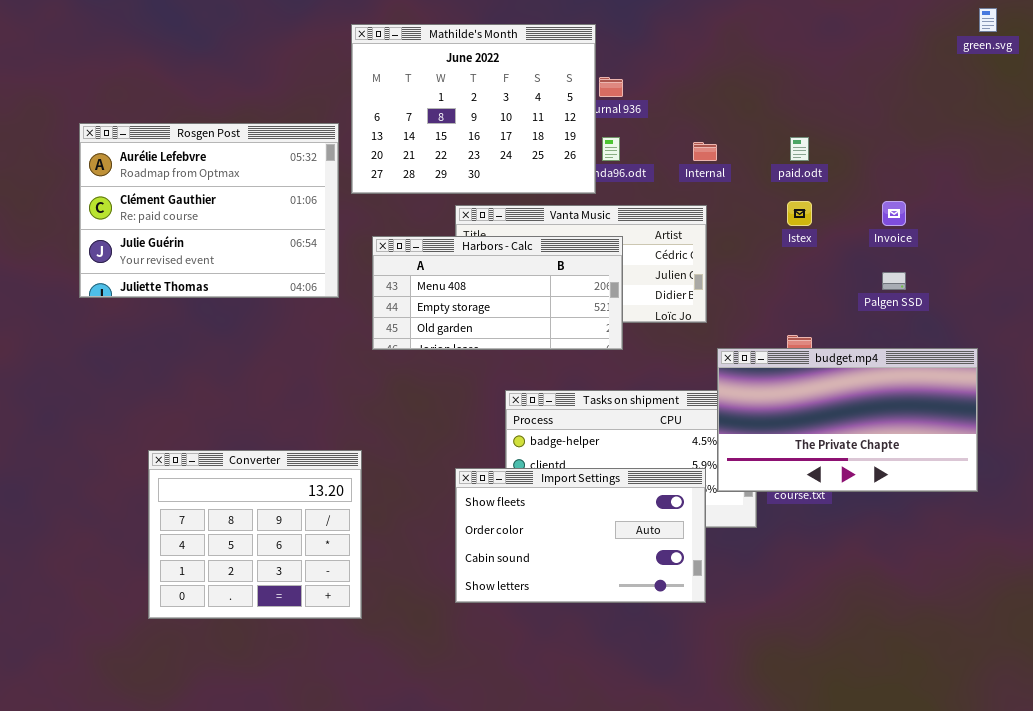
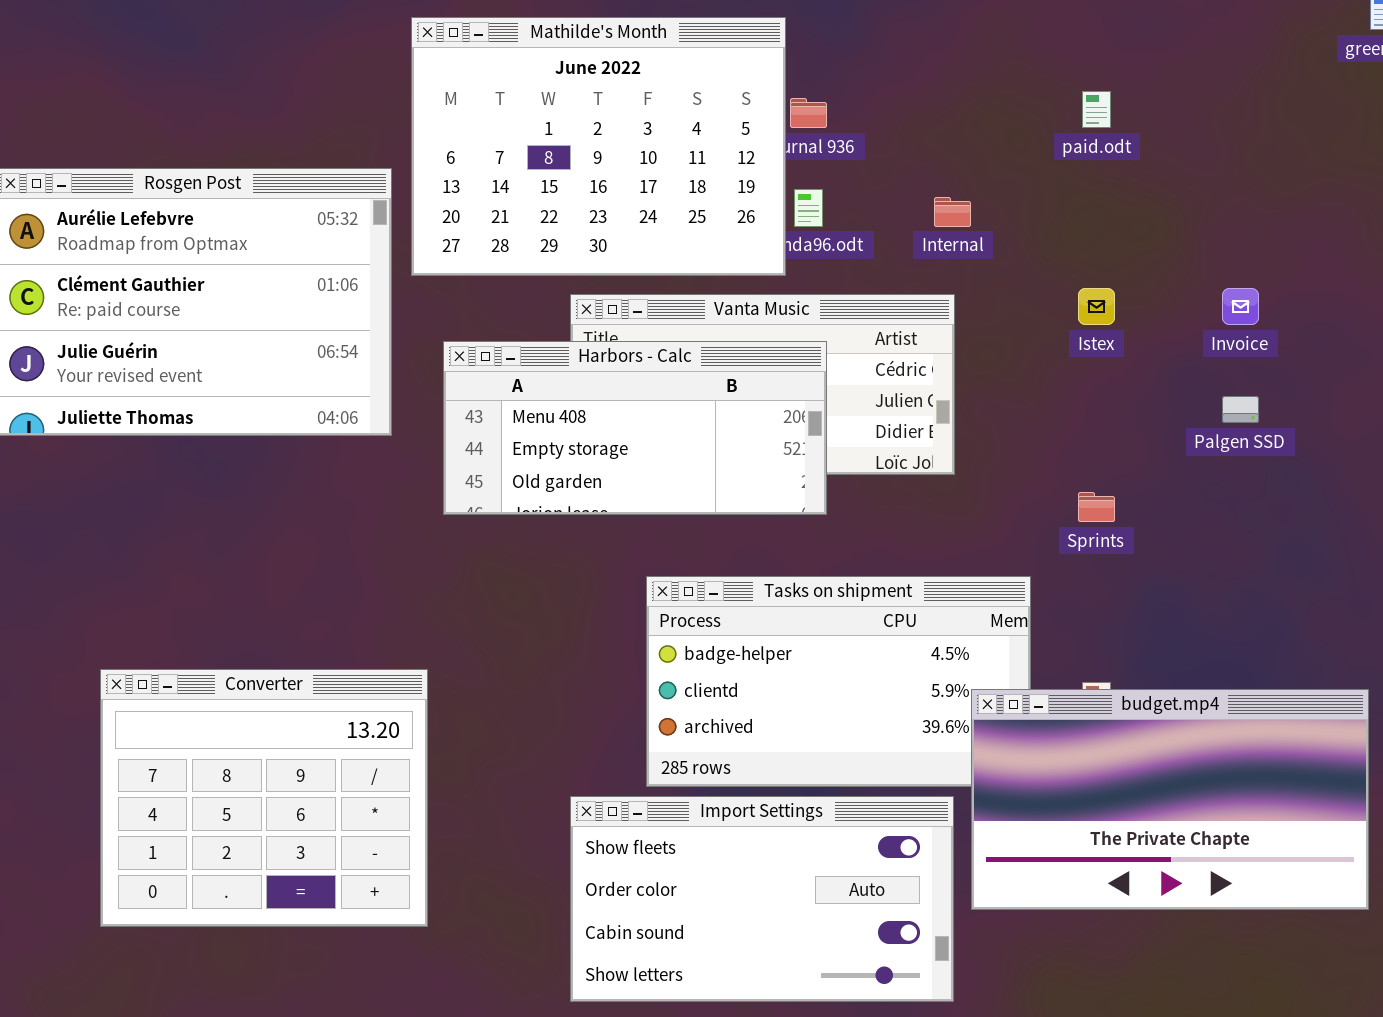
paid.odt: [790,137,809,161] -> [1082,91,1111,128], moved
budget.mp4: [717,348,978,492] -> [971,689,1369,910], moved
Import Settings: [455,468,706,603] -> [570,796,954,1002], moved

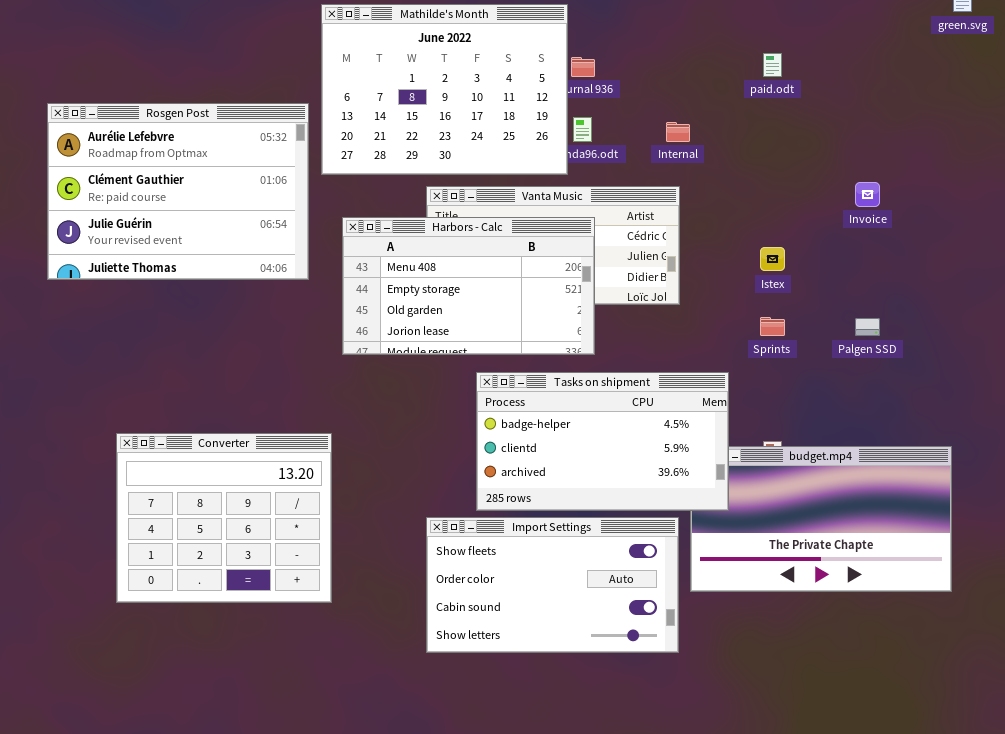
Istex: [1078,288,1115,325] -> [760,247,785,271], moved
Harbors - Calc: [443,341,827,515] -> [342,217,595,355], resized
Palgen SSD: [1222,396,1259,423] -> [855,318,880,336], moved
Tasks on shipment: [646,576,1031,787] -> [476,372,729,511], raised

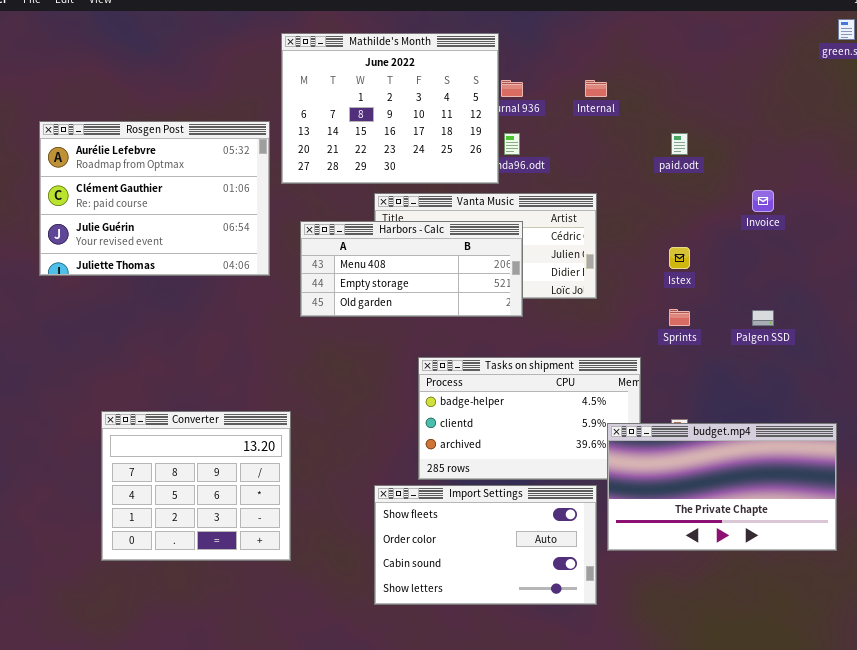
paid.odt: [763,53,782,77] -> [671,133,688,155], moved
Internal: [666,122,690,142] -> [585,80,607,97], moved
Harbors - Calc: [342,217,595,355] -> [300,221,523,317], resized
budget.mp4: [690,446,952,592] -> [607,423,837,551], raised

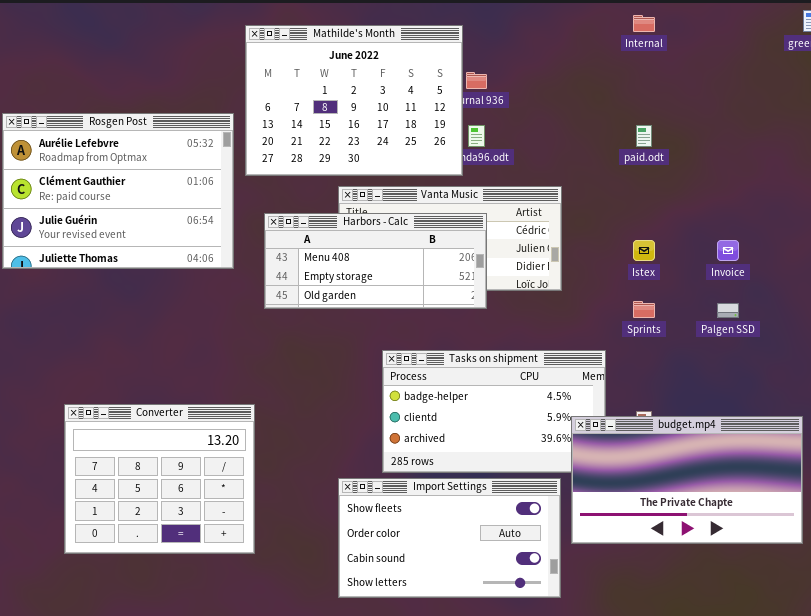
Internal: [585,80,607,97] -> [633,15,655,32], moved
Invoice: [752,190,774,212] -> [717,240,739,261], moved

